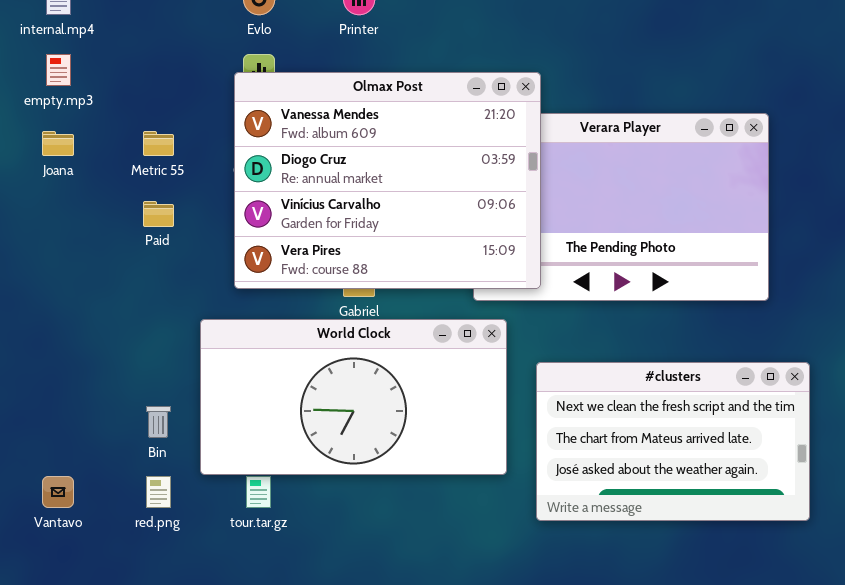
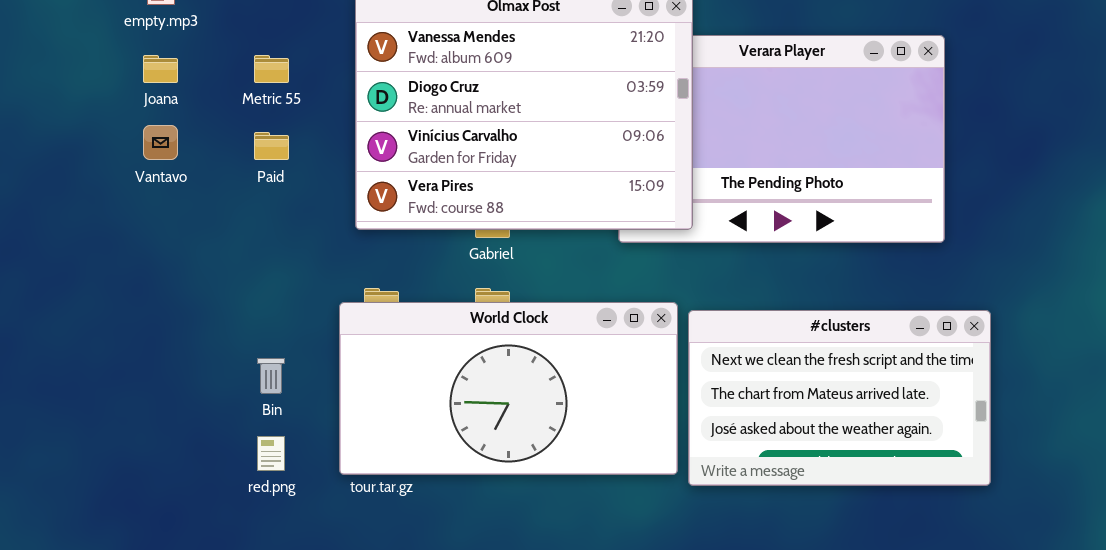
World Clock: [200,319,507,475] -> [339,302,678,475], moved
Vantavo: [42,476,74,508] -> [143,125,178,160], moved

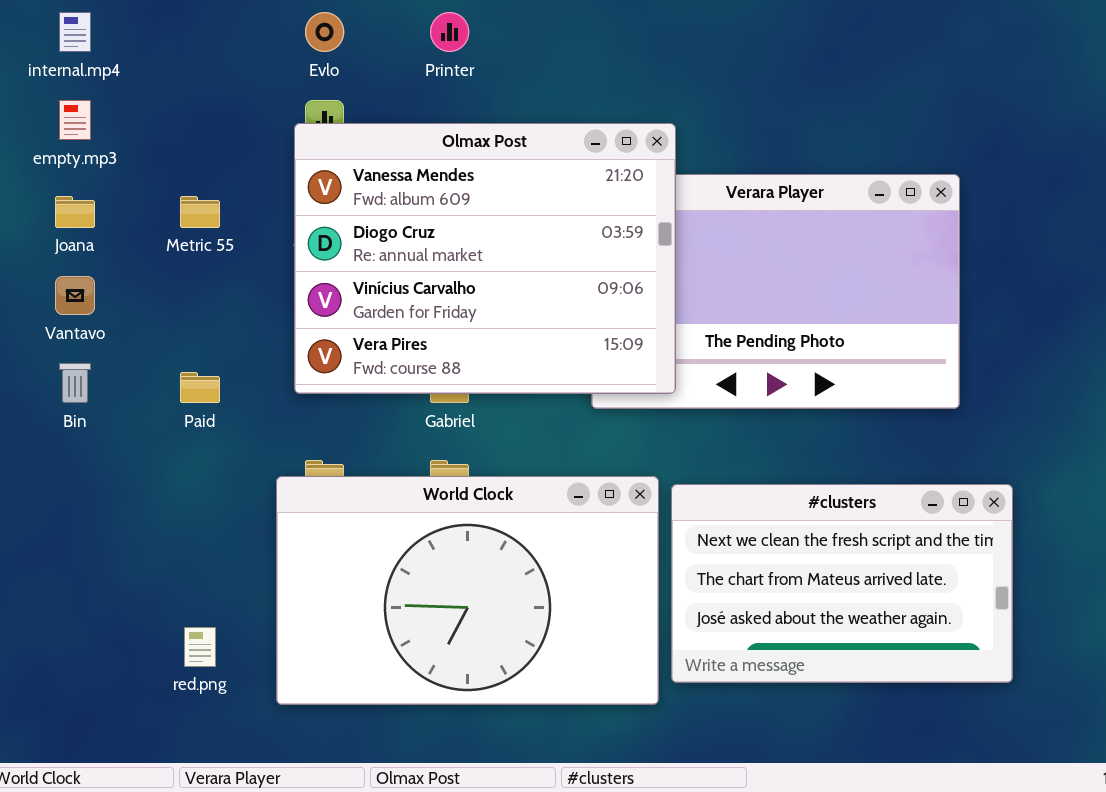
Paid: [254,132,289,160] -> [180,372,220,403], moved
World Clock: [339,302,678,475] -> [276,476,659,705], resized
Bin: [257,358,285,394] -> [59,363,91,403], moved

